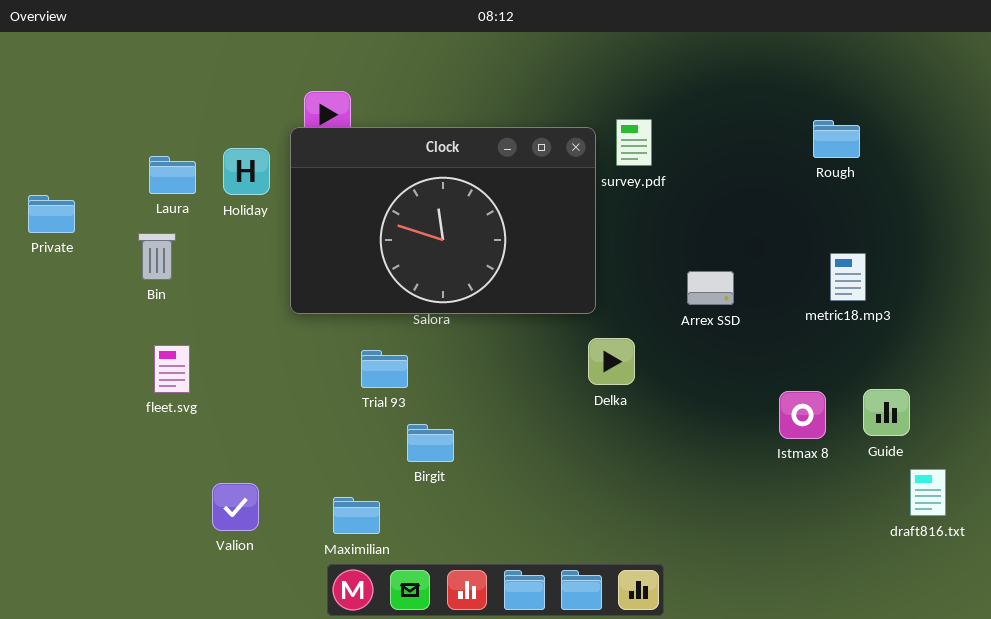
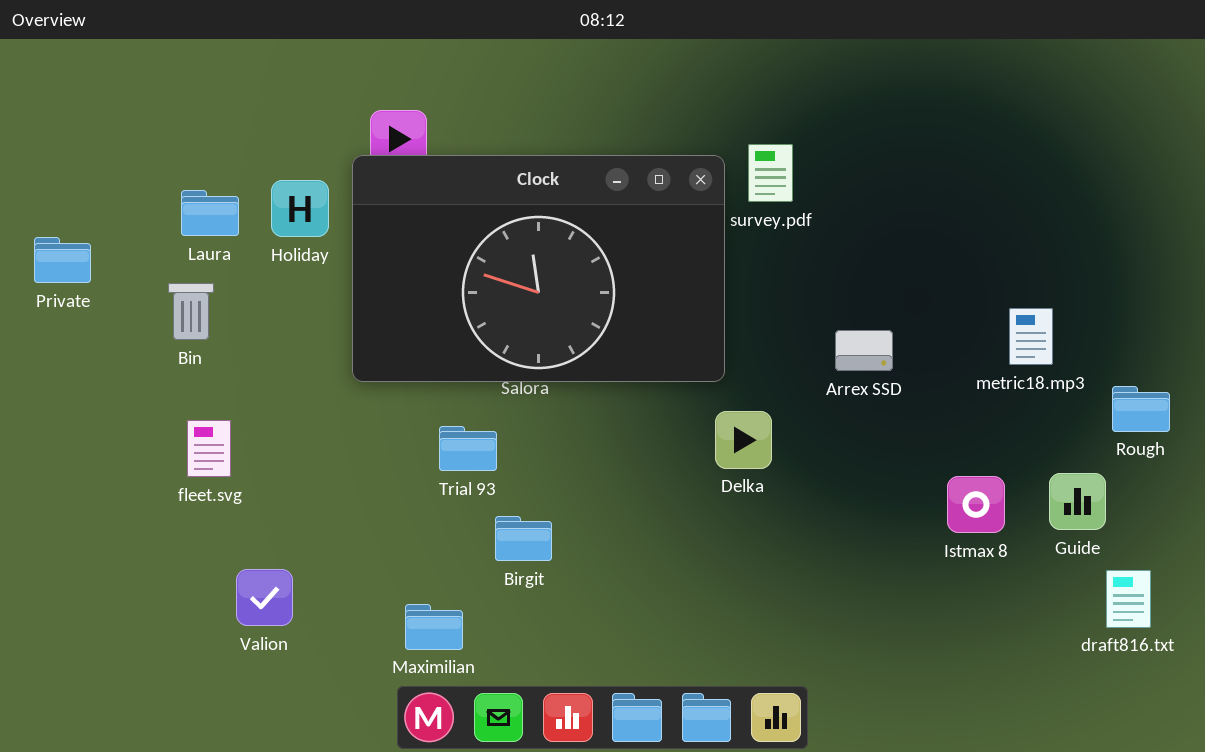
Rough: [813,120,860,158] -> [1112,386,1170,432], moved
Valion: [212,483,259,531] -> [236,569,293,626], moved

